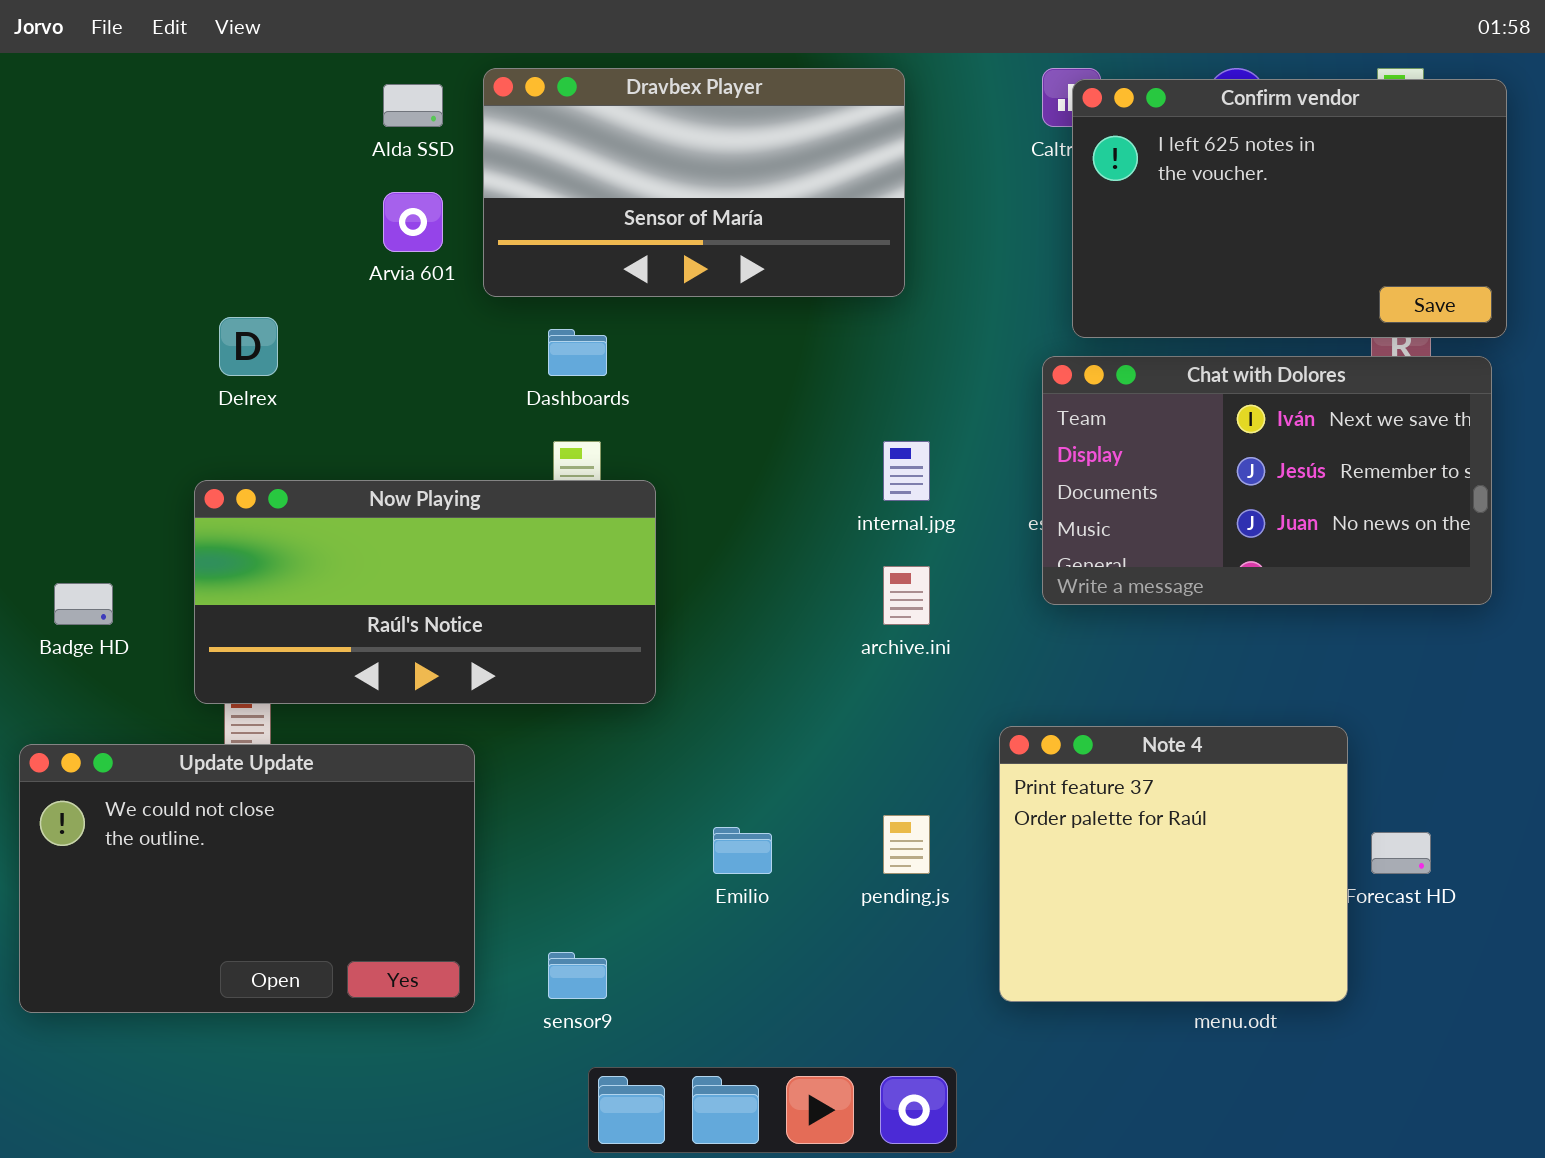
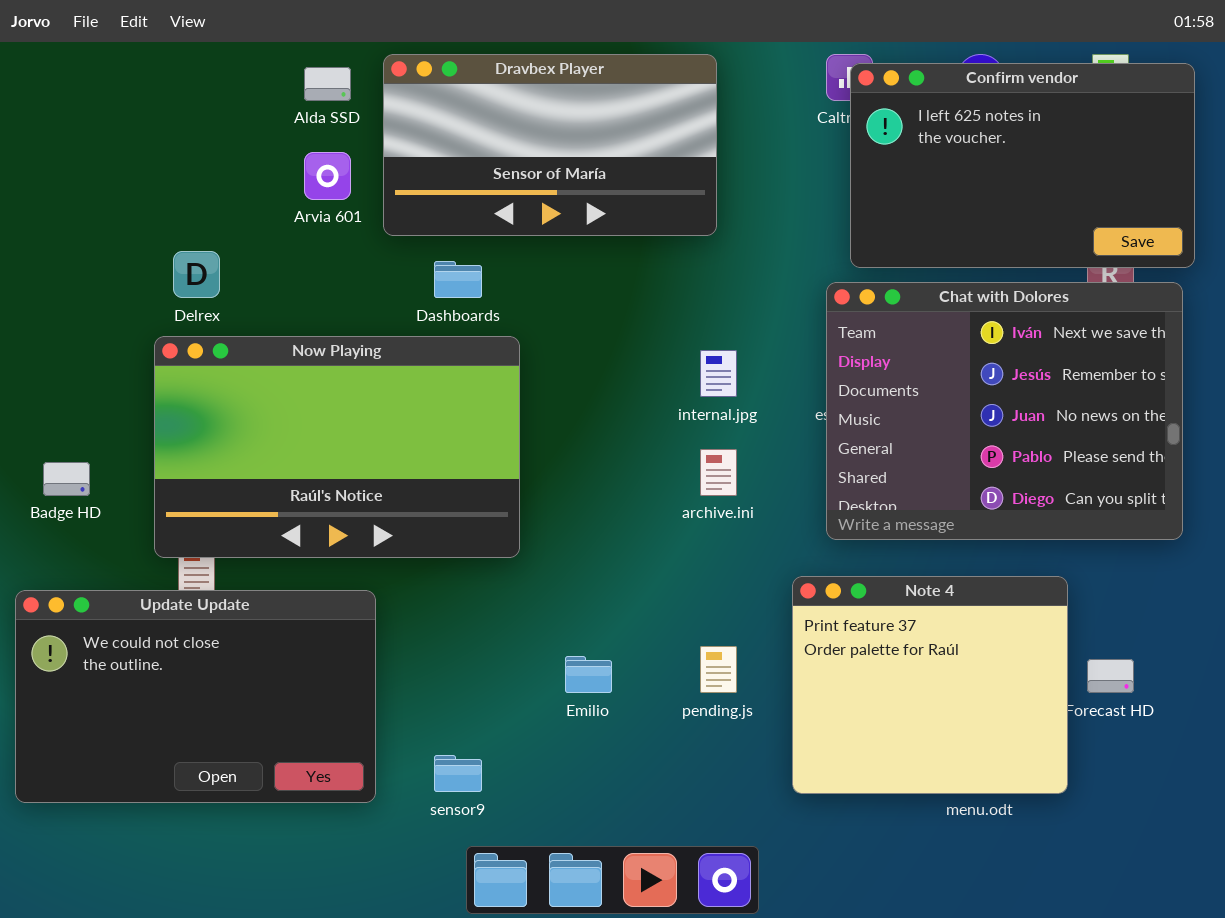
Chat with Dolores: [1042,356,1492,605] -> [826,282,1183,540], resized
Now Playing: [194,480,656,704] -> [154,336,520,558], resized

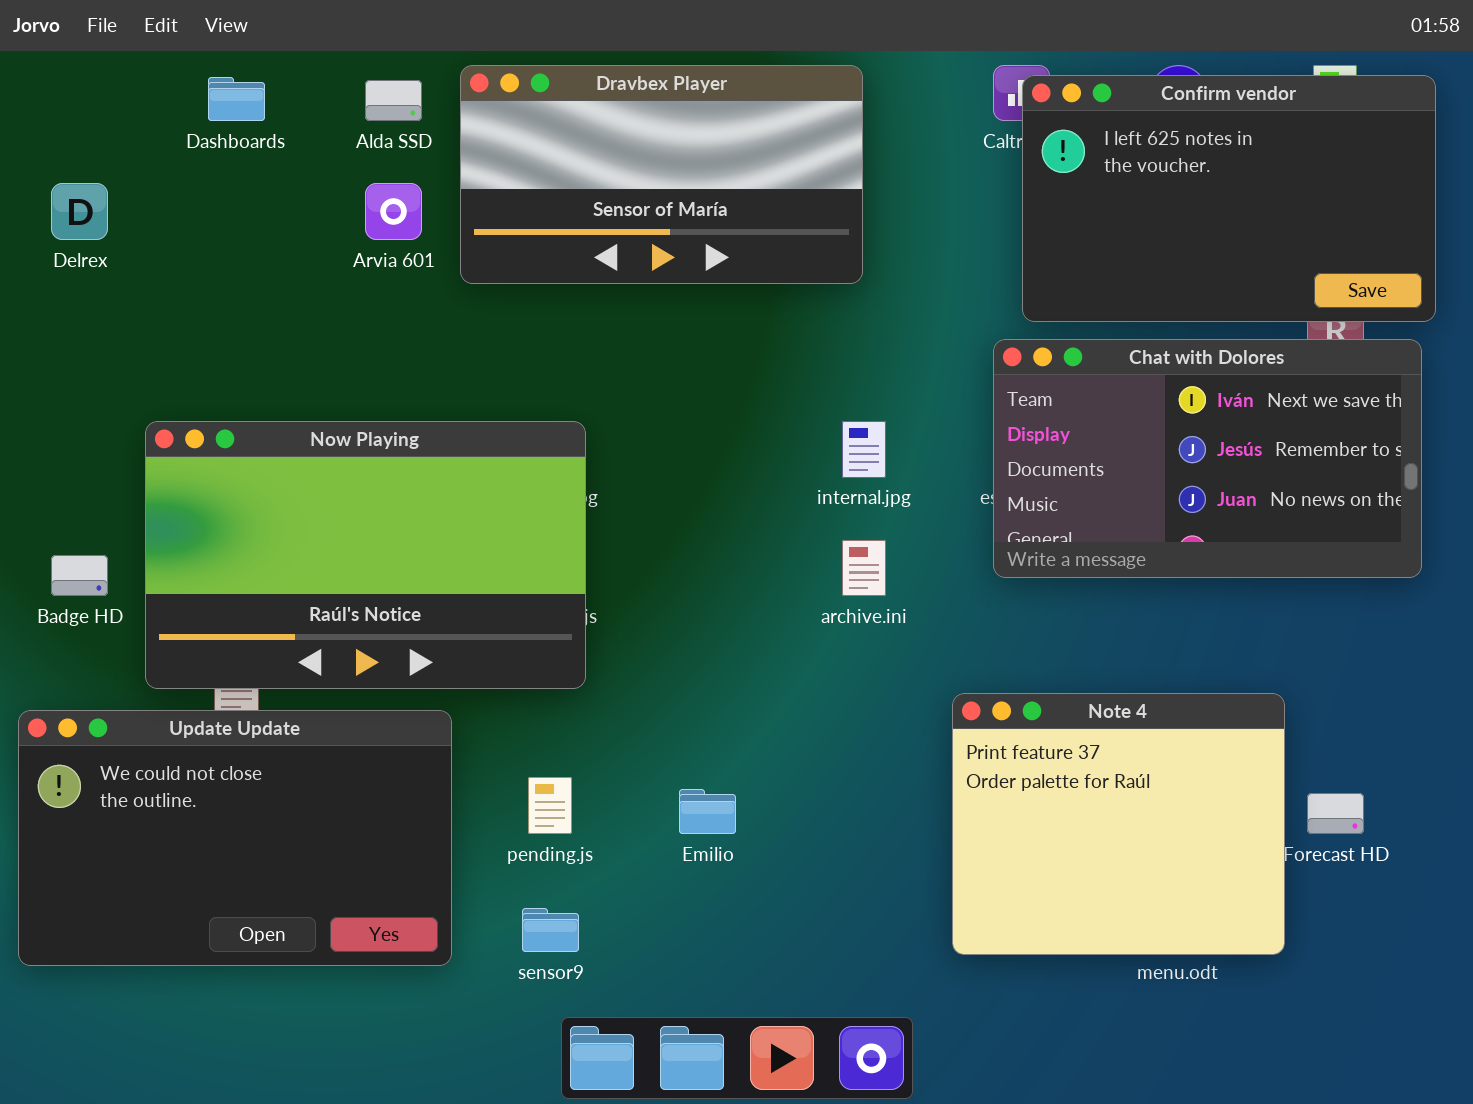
Delrex: [173,251,220,298] -> [51,183,108,240], moved
Dashboards: [434,261,482,298] -> [208,77,265,121], moved
Chat with Dolores: [826,282,1183,540] -> [993,339,1422,578], resized
Now Playing: [154,336,520,558] -> [145,421,586,689], moved
pending.js: [700,646,737,693] -> [528,777,572,834], moved

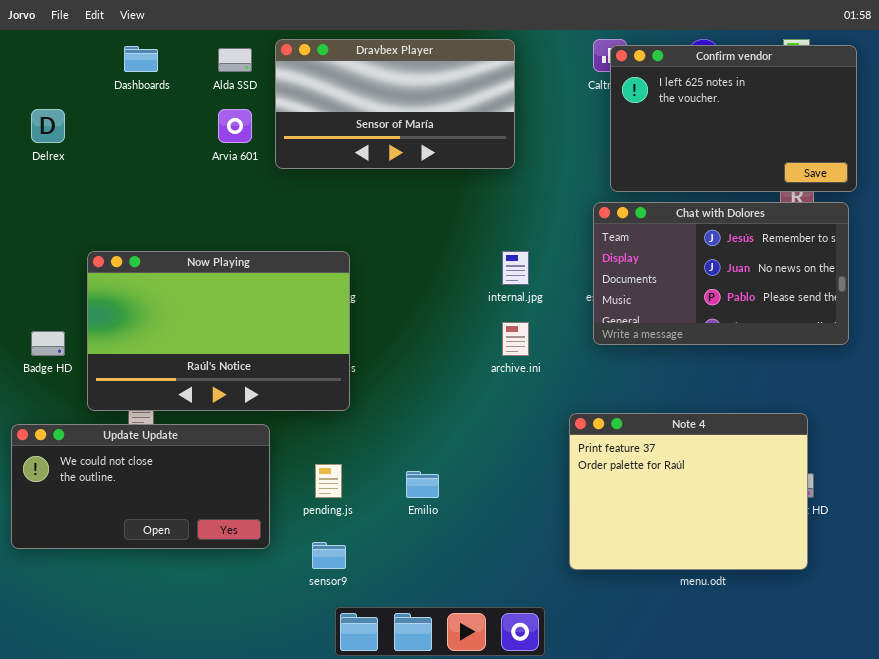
Chat with Dolores: [993,339,1422,578] -> [593,202,849,345], scrolled down 1 row
Note 4: [952,693,1285,955] -> [569,413,808,570], resized
Update Update: [18,710,452,966] -> [11,424,270,549], resized

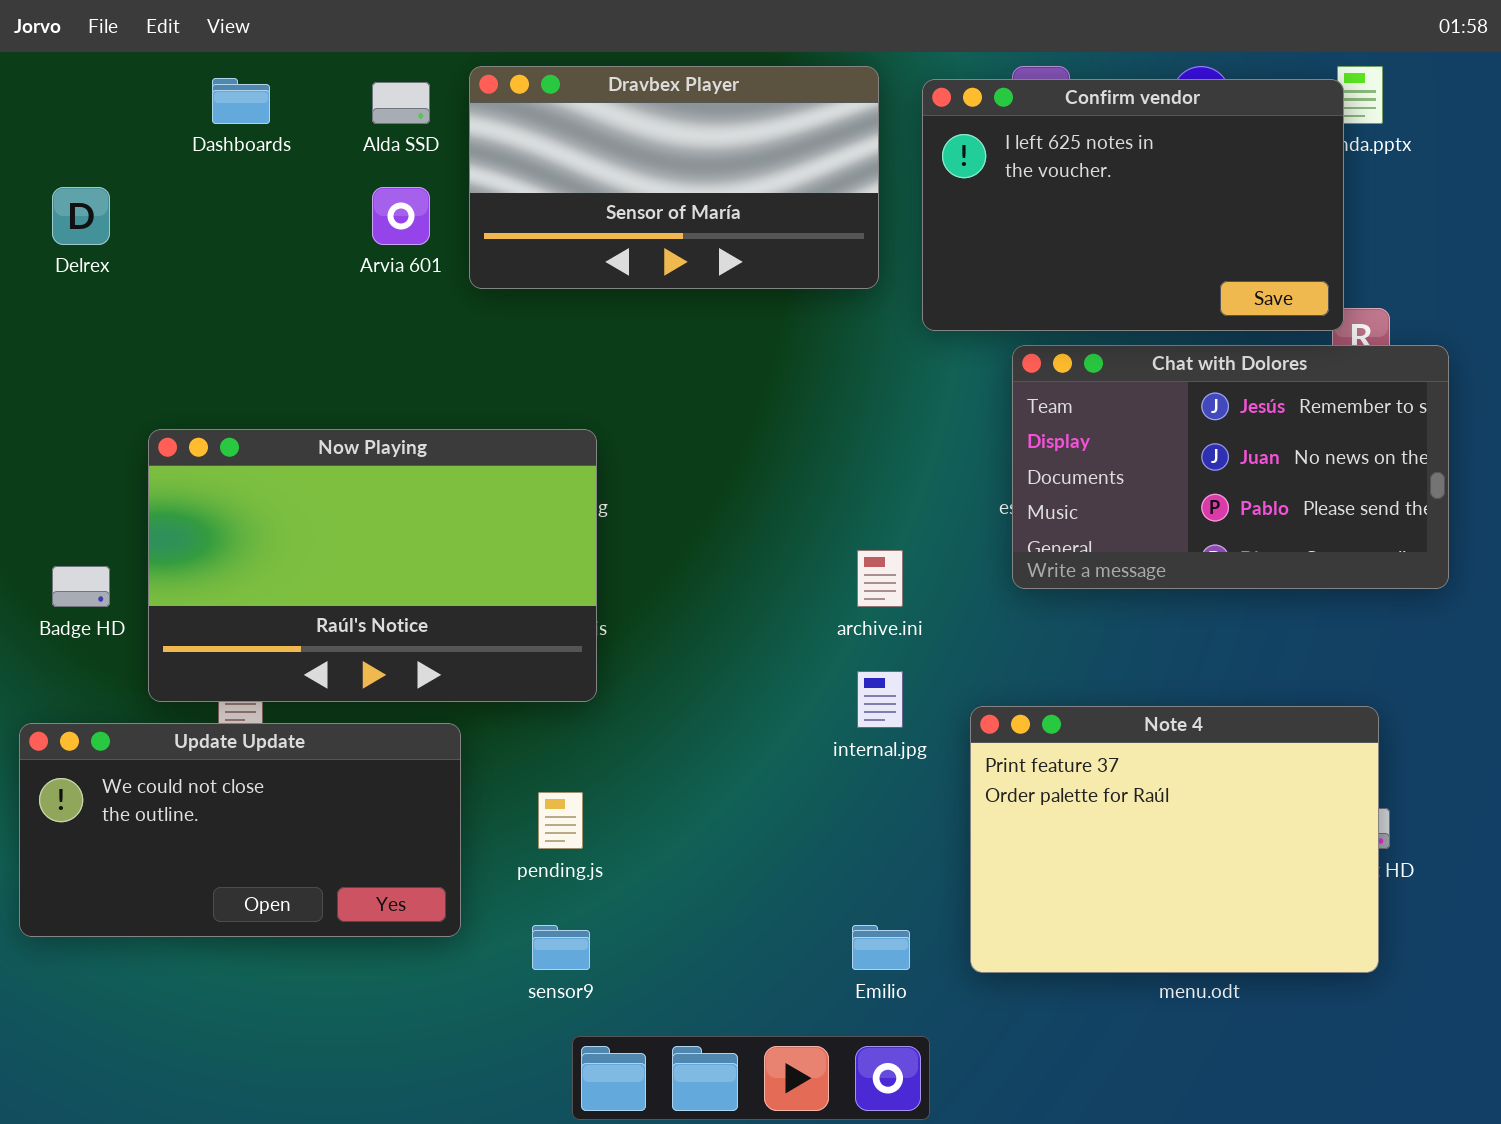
Confirm vendor: [610,45,857,192] -> [922,79,1344,331], moved
internal.jpg: [502,251,529,285] -> [857,671,903,728], moved
Emilio: [406,471,439,498] -> [852,925,910,970], moved

